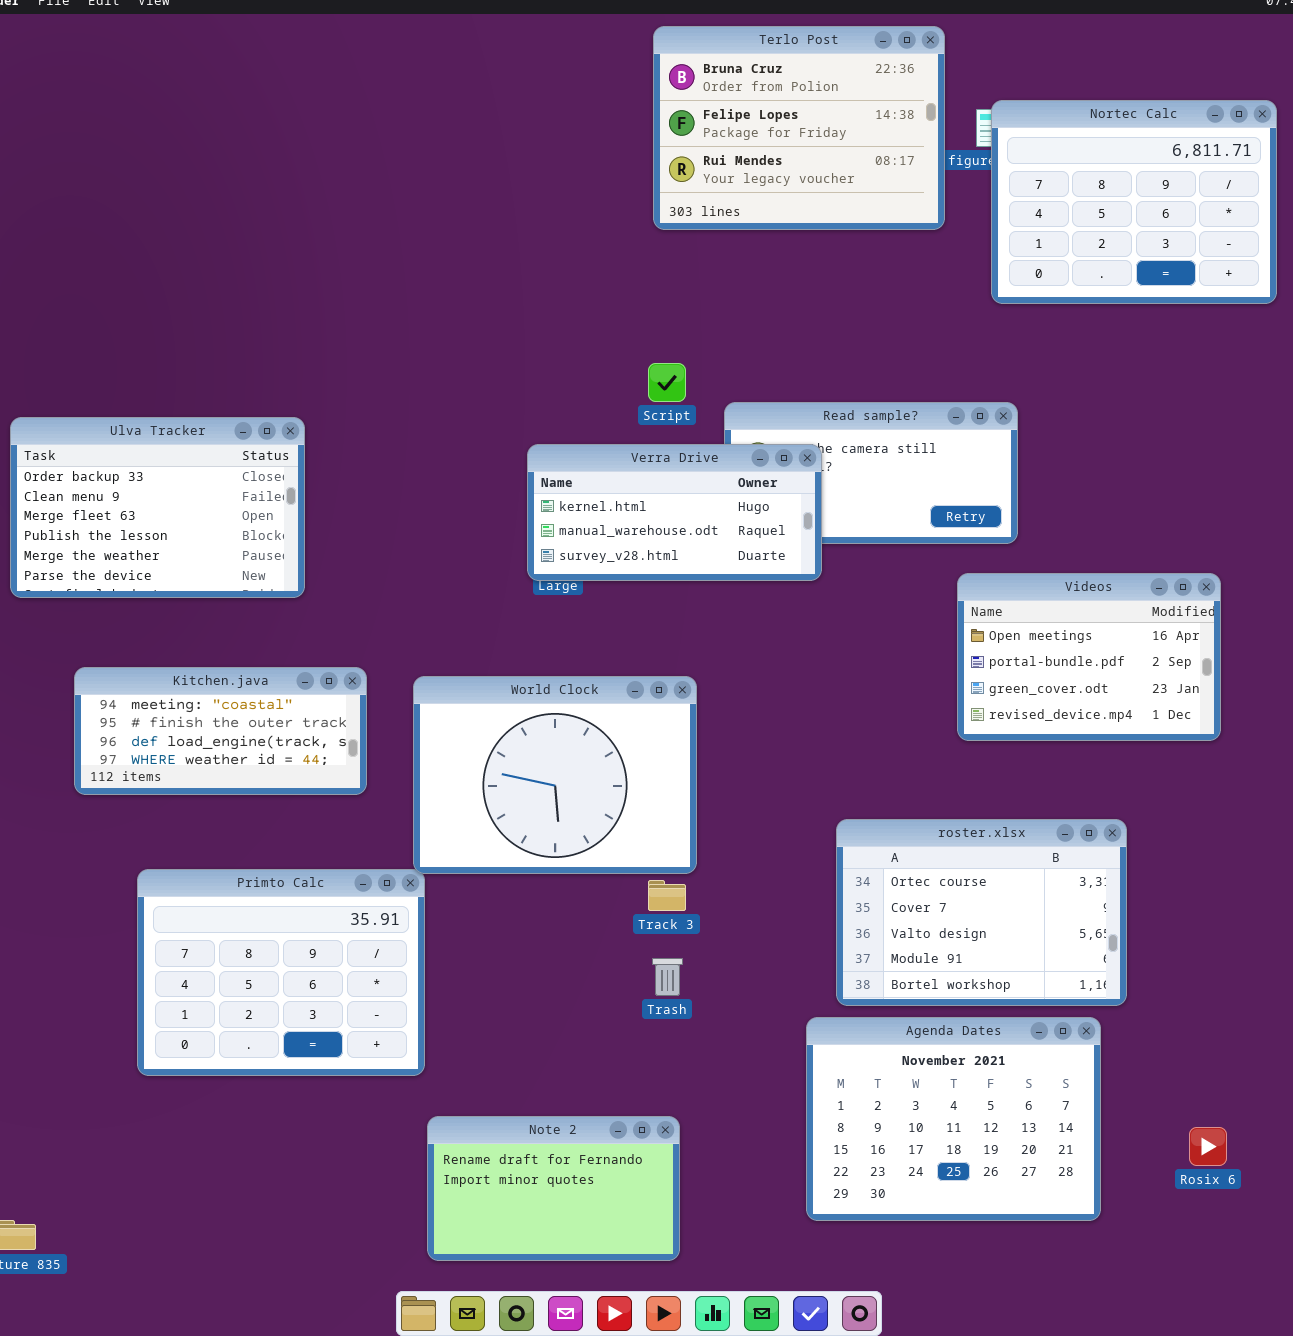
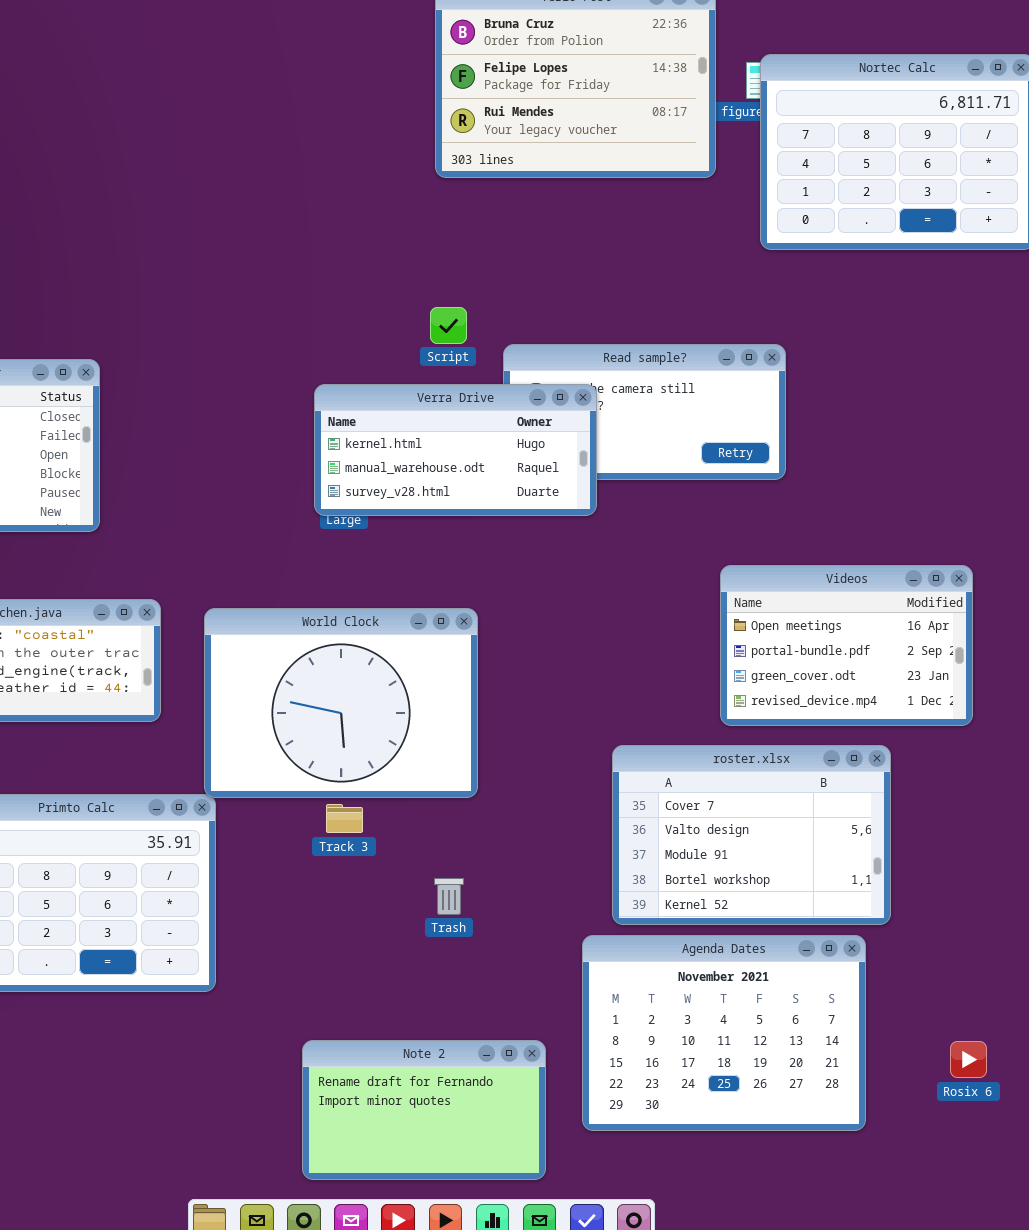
Videos: [957,573,1221,741] -> [720,565,973,726], moved
roster.xlsx: [836,819,1127,1006] -> [612,745,891,925], scrolled down 1 row
Track 3: [648,880,686,911] -> [326,804,363,833], moved
Note 2: [427,1116,680,1261] -> [302,1040,546,1180], moved

